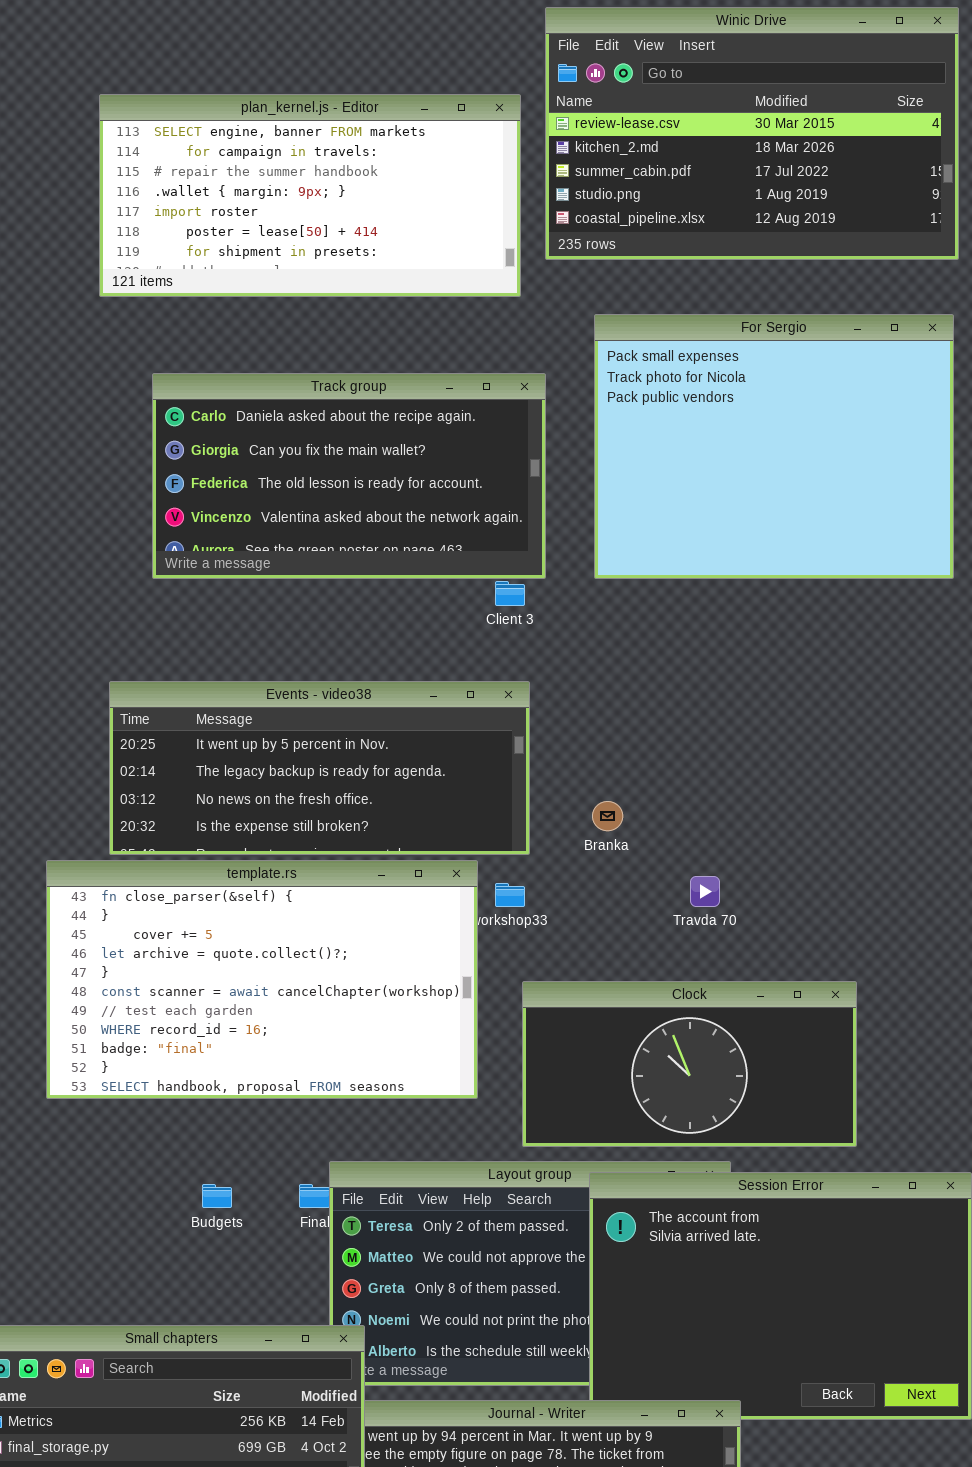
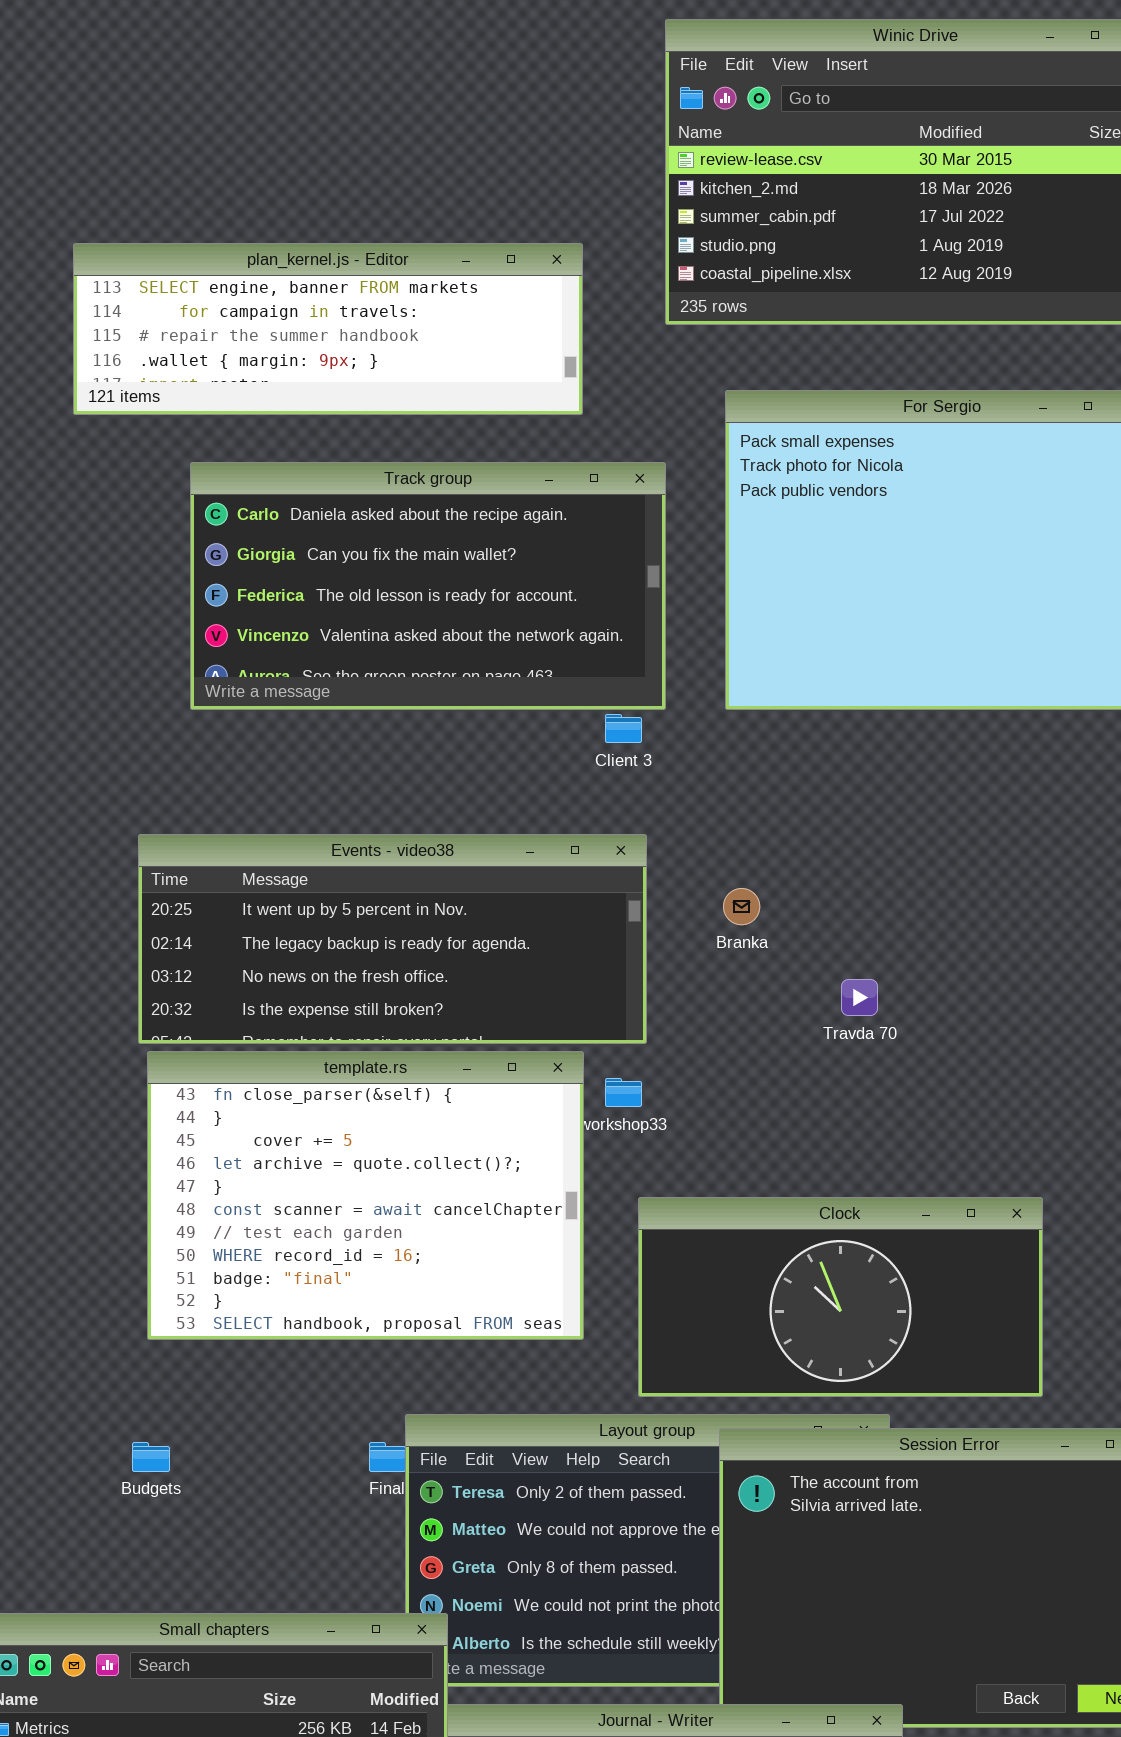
plan_kernel.js - Editor: [99,94,521,297] -> [73,243,583,415], moved, resized
Branka: [592,801,623,831] -> [723,888,760,925], moved
template.rs: [46,860,478,1099] -> [147,1051,584,1340], resized
Travda 70: [690,876,720,907] -> [841,979,878,1016], moved
Budgets: [202,1184,232,1208] -> [132,1442,170,1472], moved

